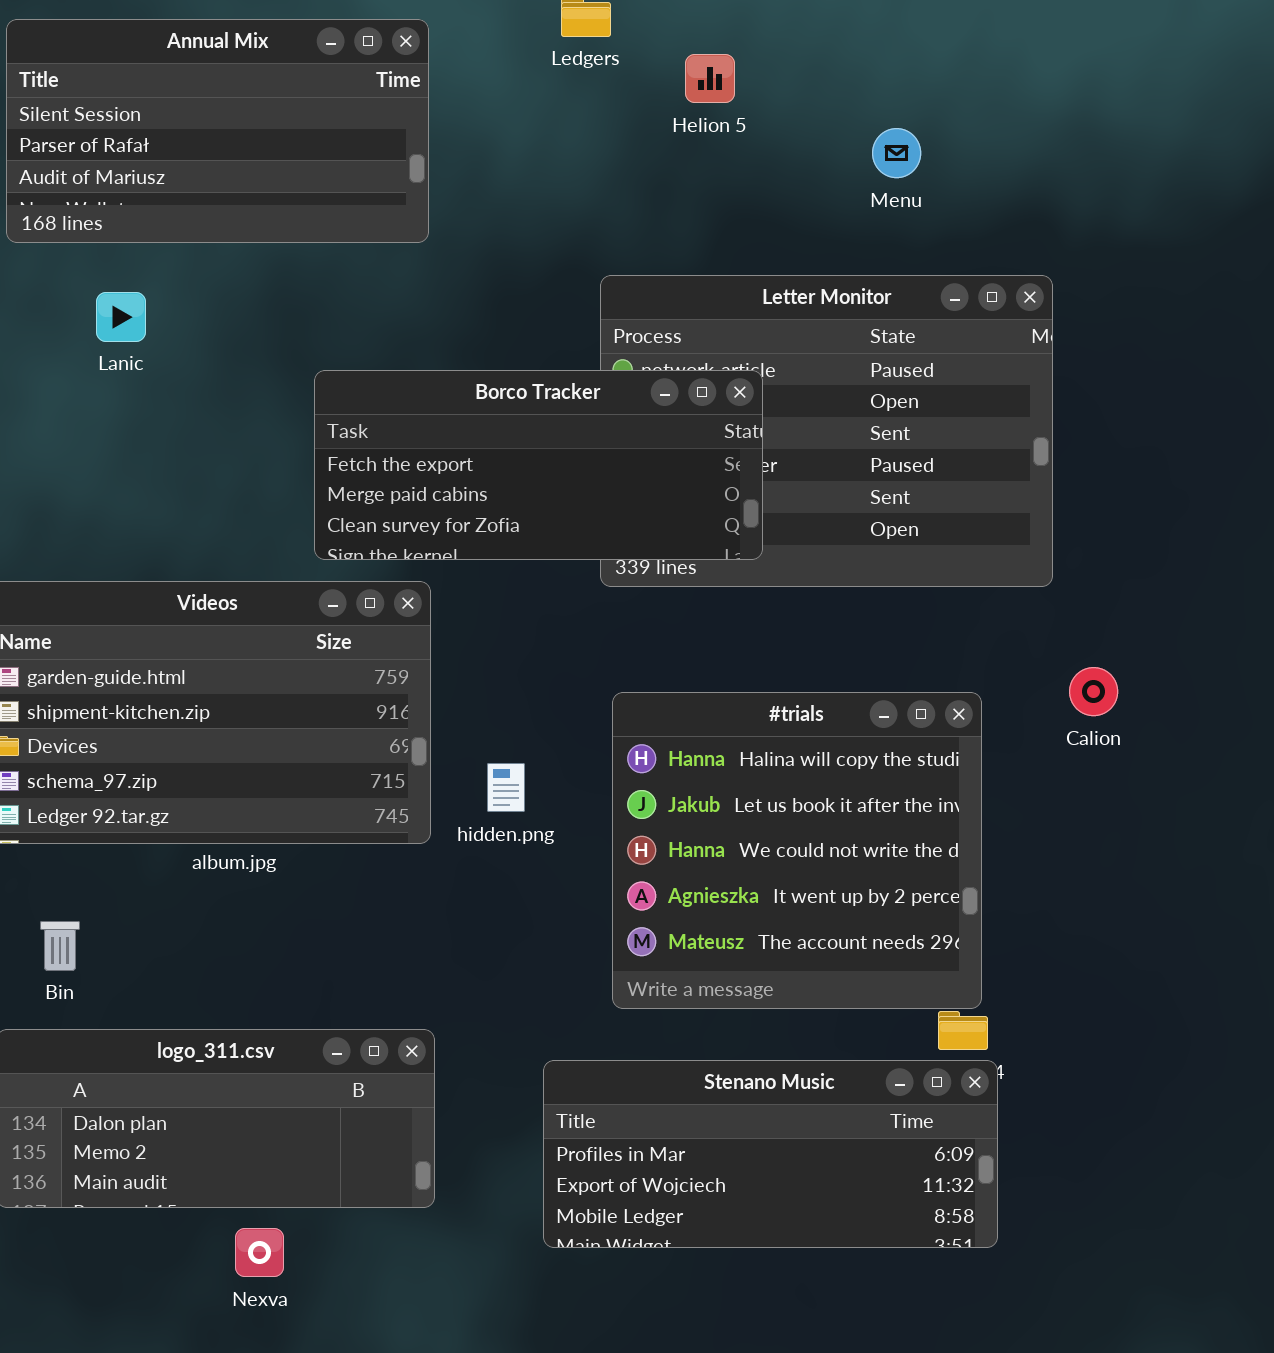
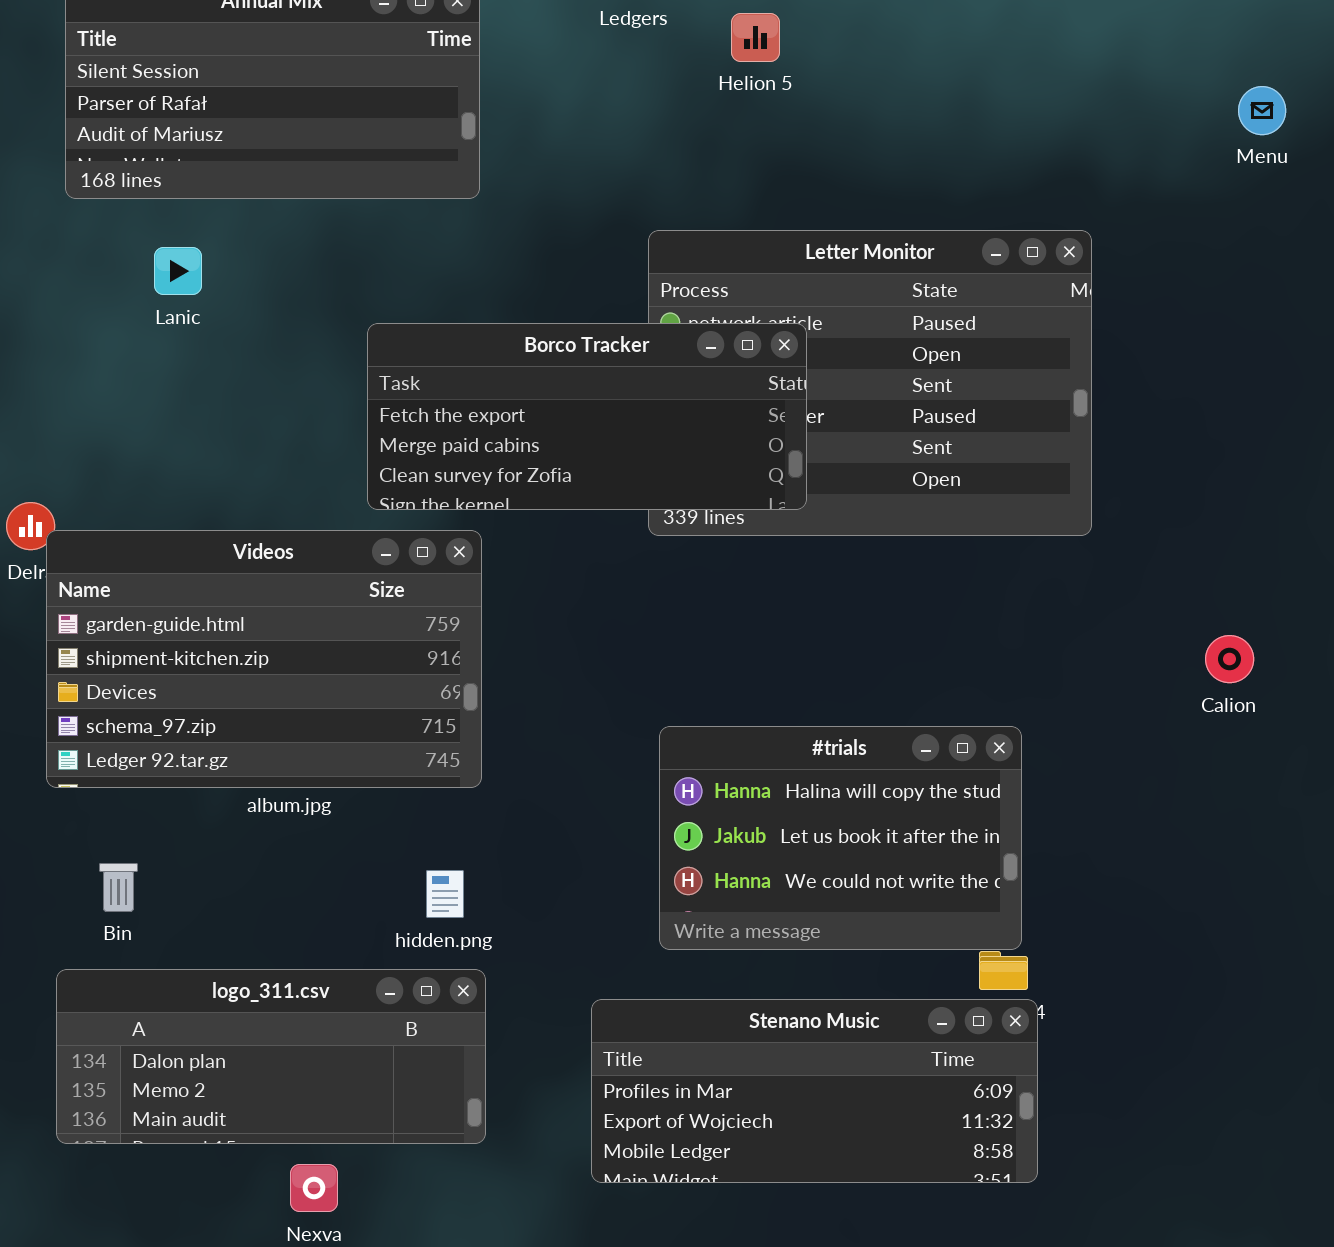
Menu: [872,128,921,178] -> [1238,86,1286,135], moved
Calion: [1069,667,1118,716] -> [1205,635,1254,683], moved
#trials: [612,692,982,1009] -> [659,726,1022,950], resized
hidden.png: [487,763,525,812] -> [426,870,464,918], moved

